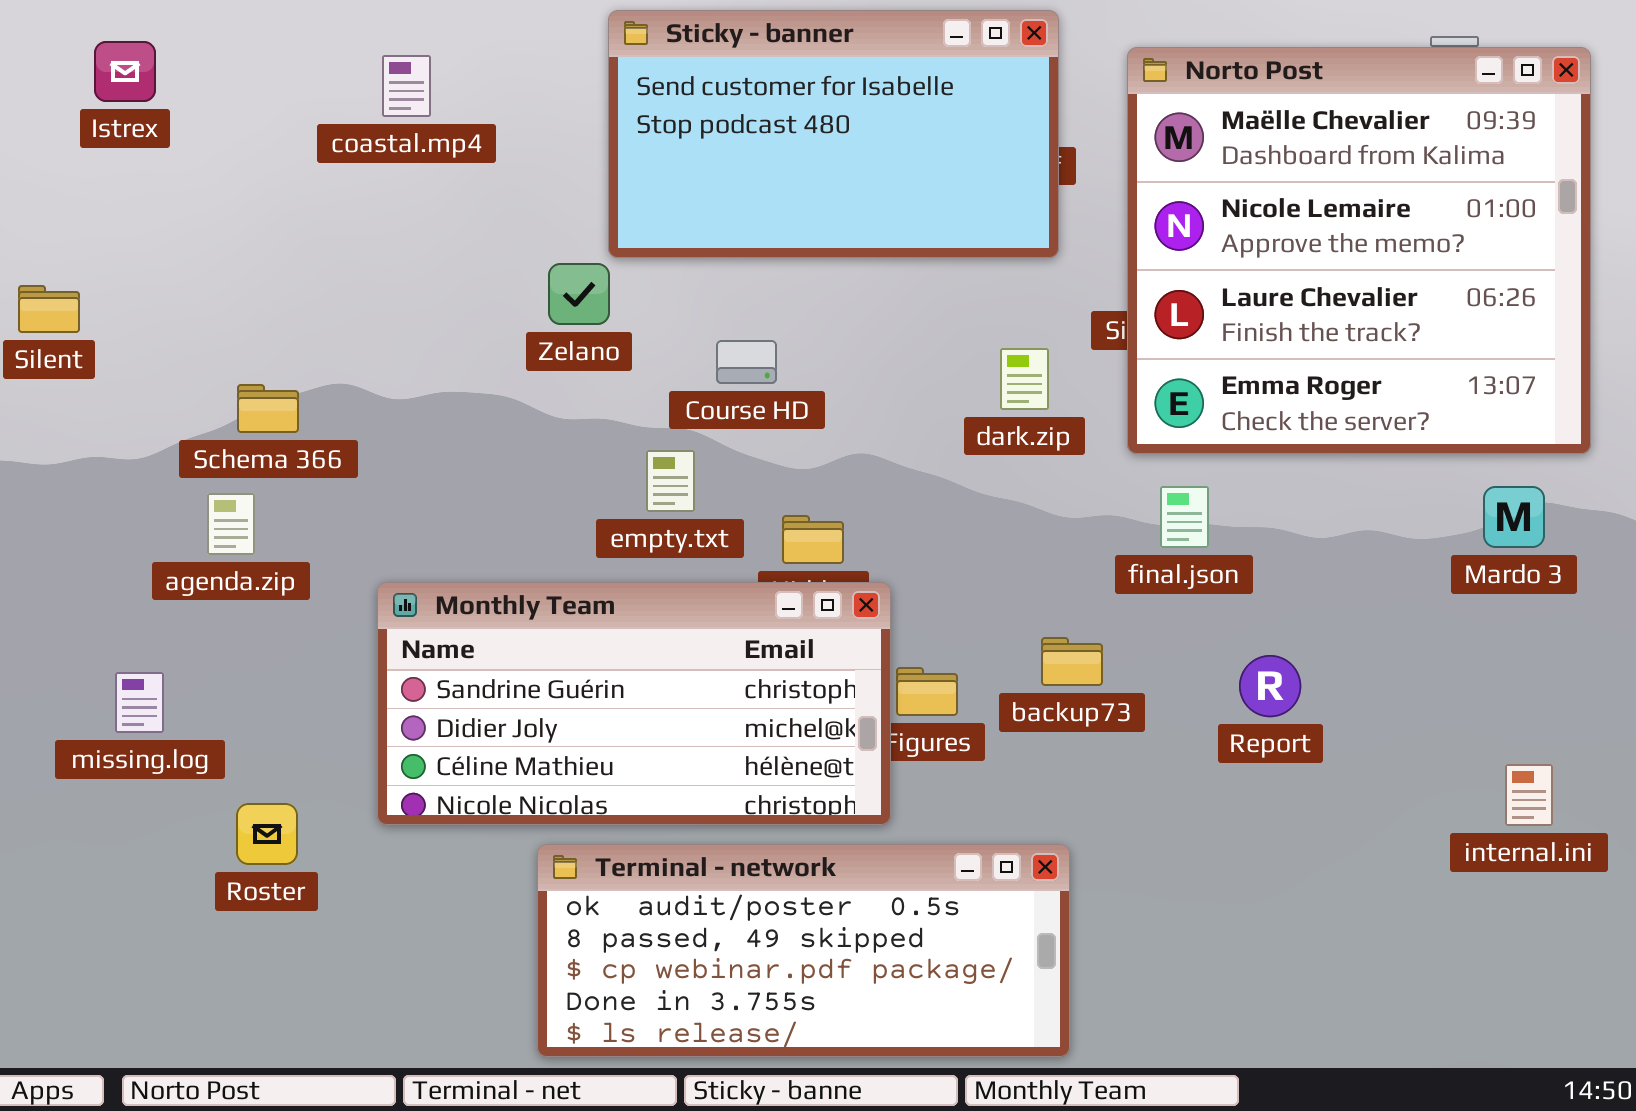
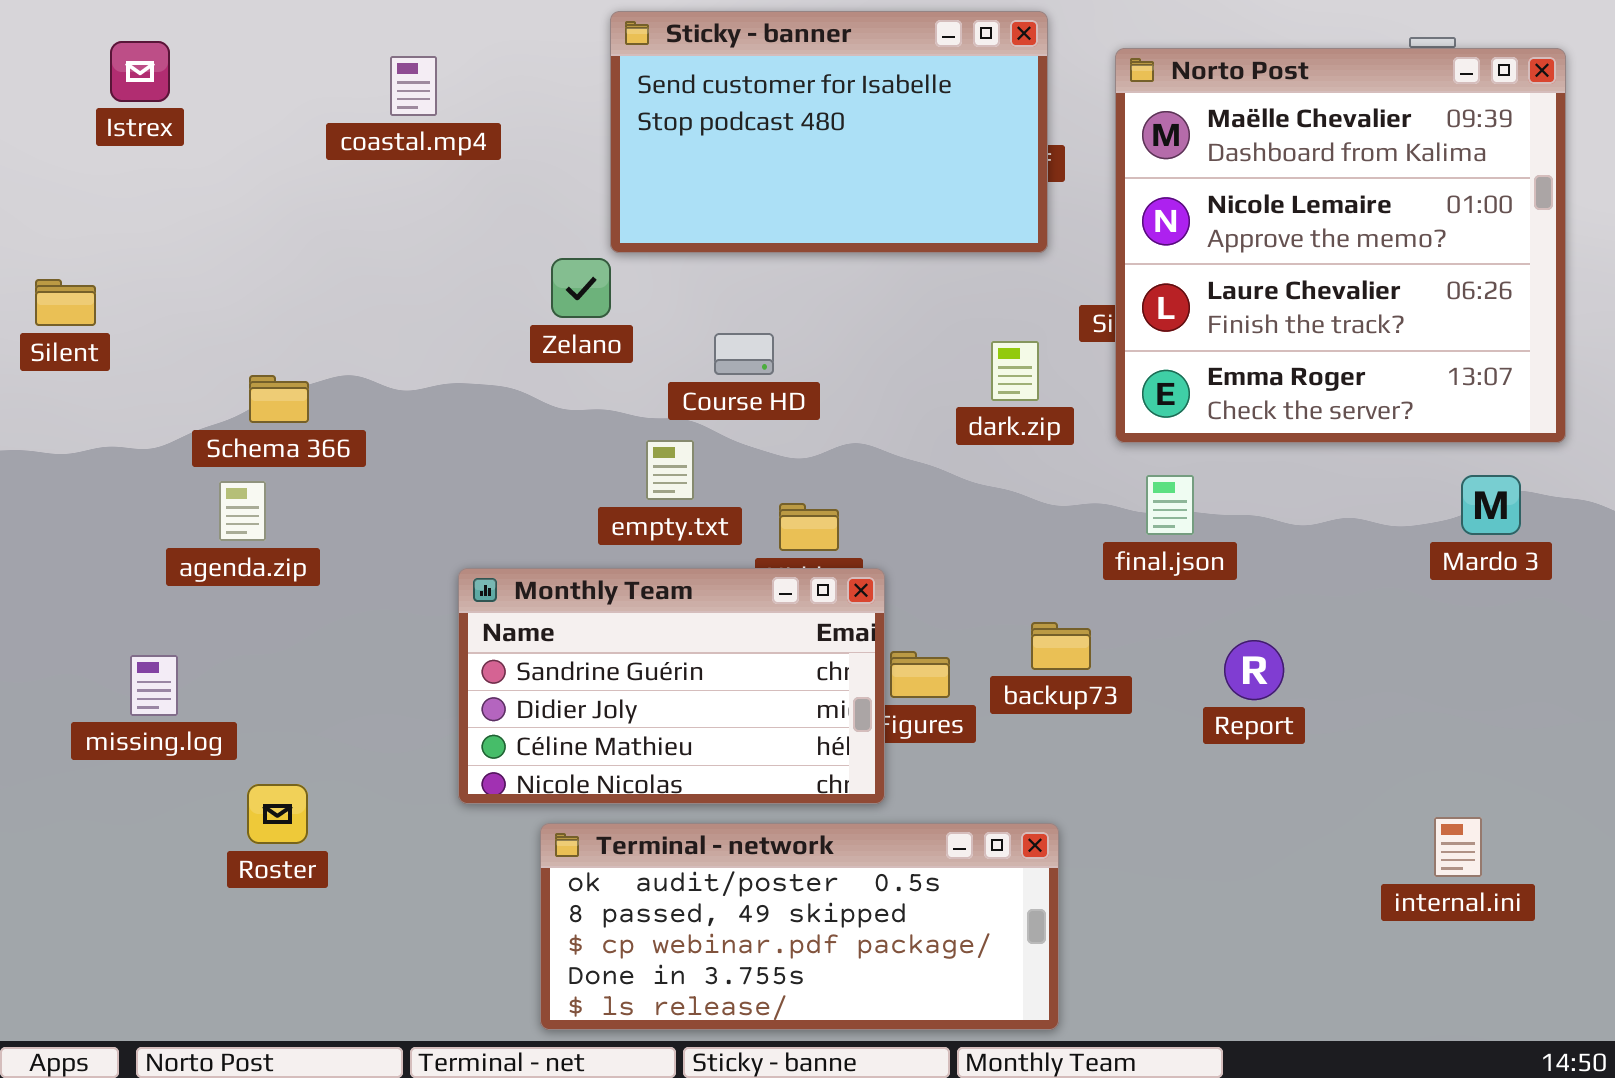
Monthly Team: [377,582,891,825] -> [458,568,885,804], resized
internal.ini: [1505,764,1553,826] -> [1434,817,1482,877], moved

